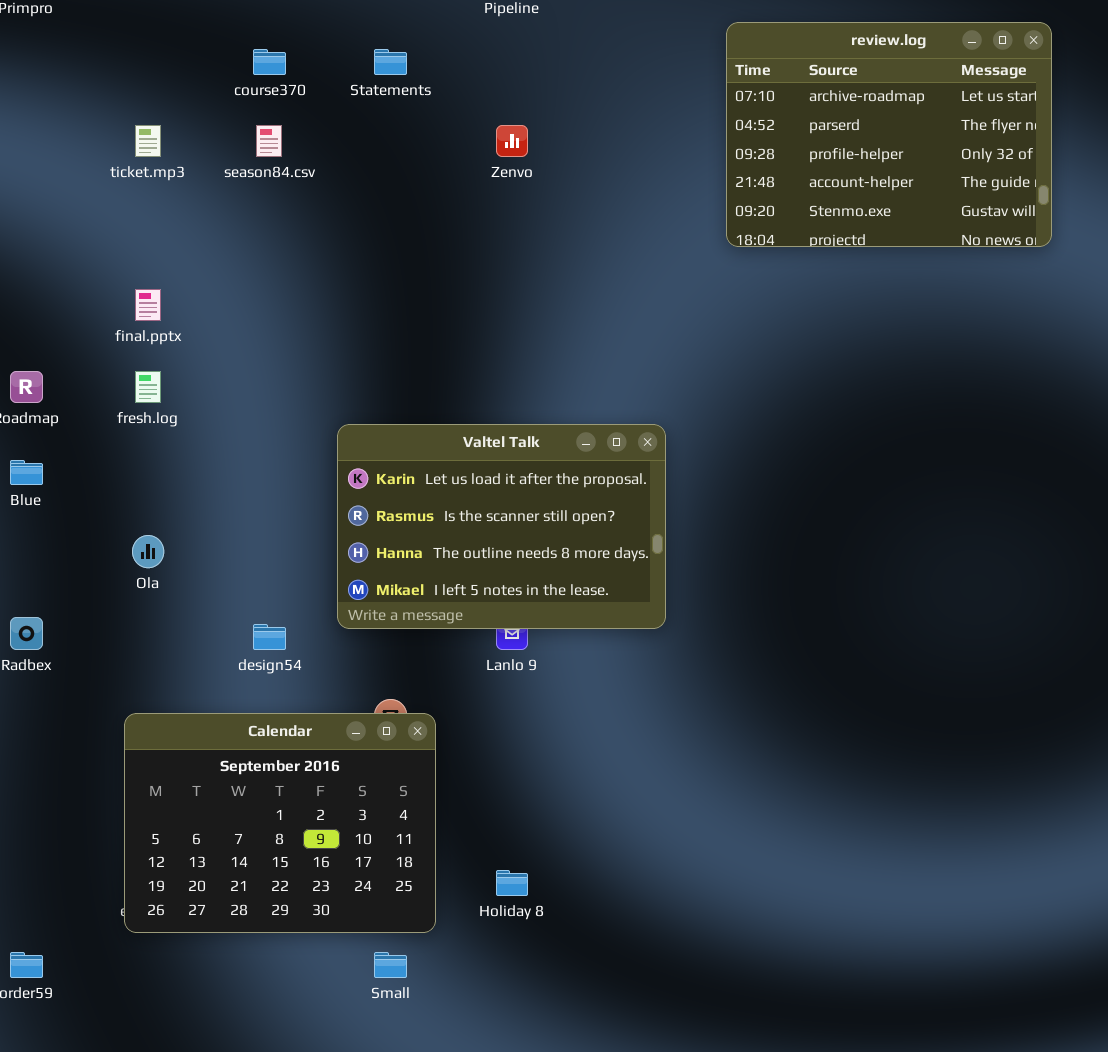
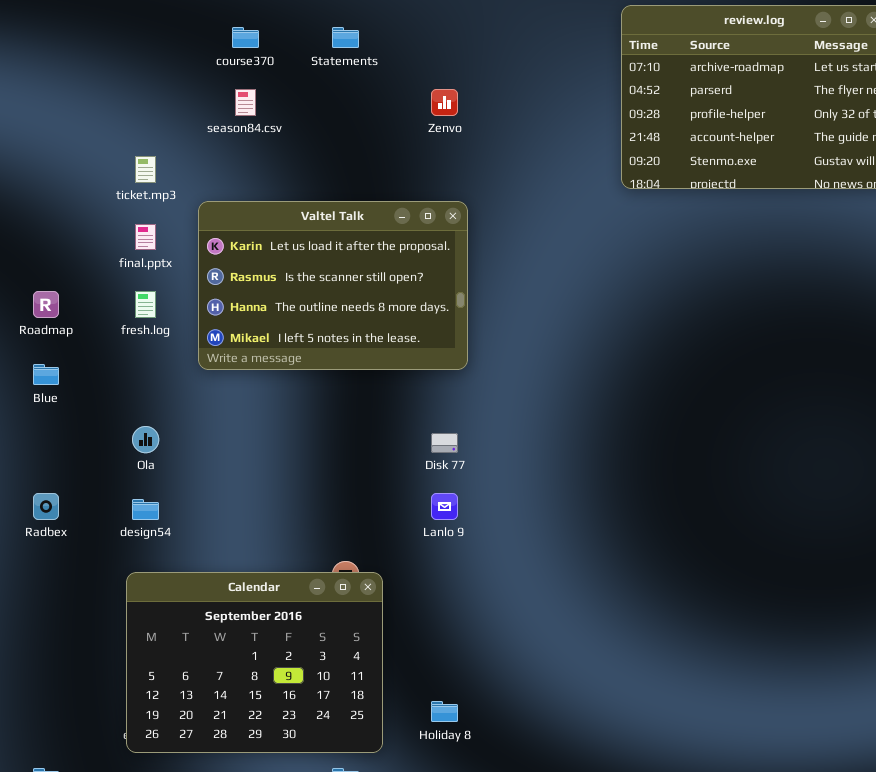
ticket.mp3: [135,125,161,157] -> [135,156,156,183], moved
Valtel Talk: [337,424,666,629] -> [198,201,468,370], moved
design54: [253,624,286,650] -> [132,499,159,520], moved

